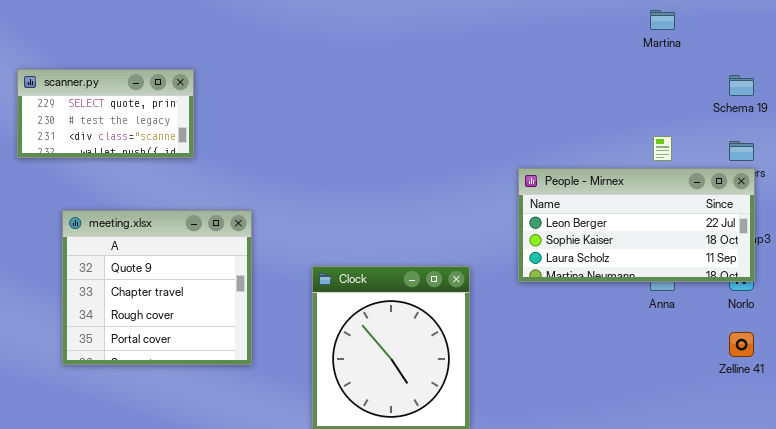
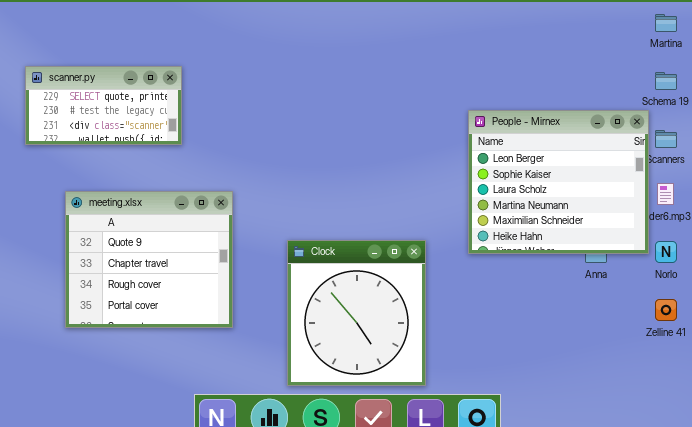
Martina: [650,10,675,30] -> [655,14,677,32], moved
People - Mirnex: [518,168,755,282] -> [468,110,649,254], resized

